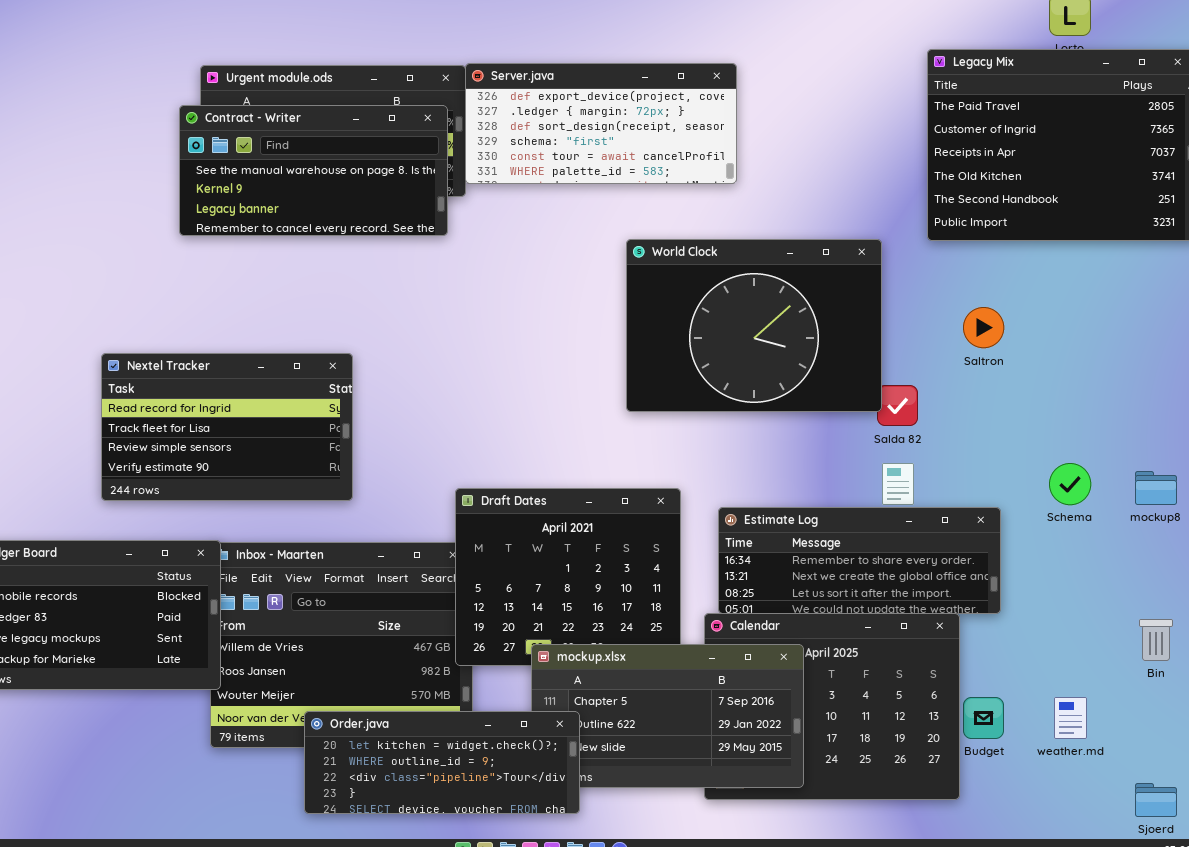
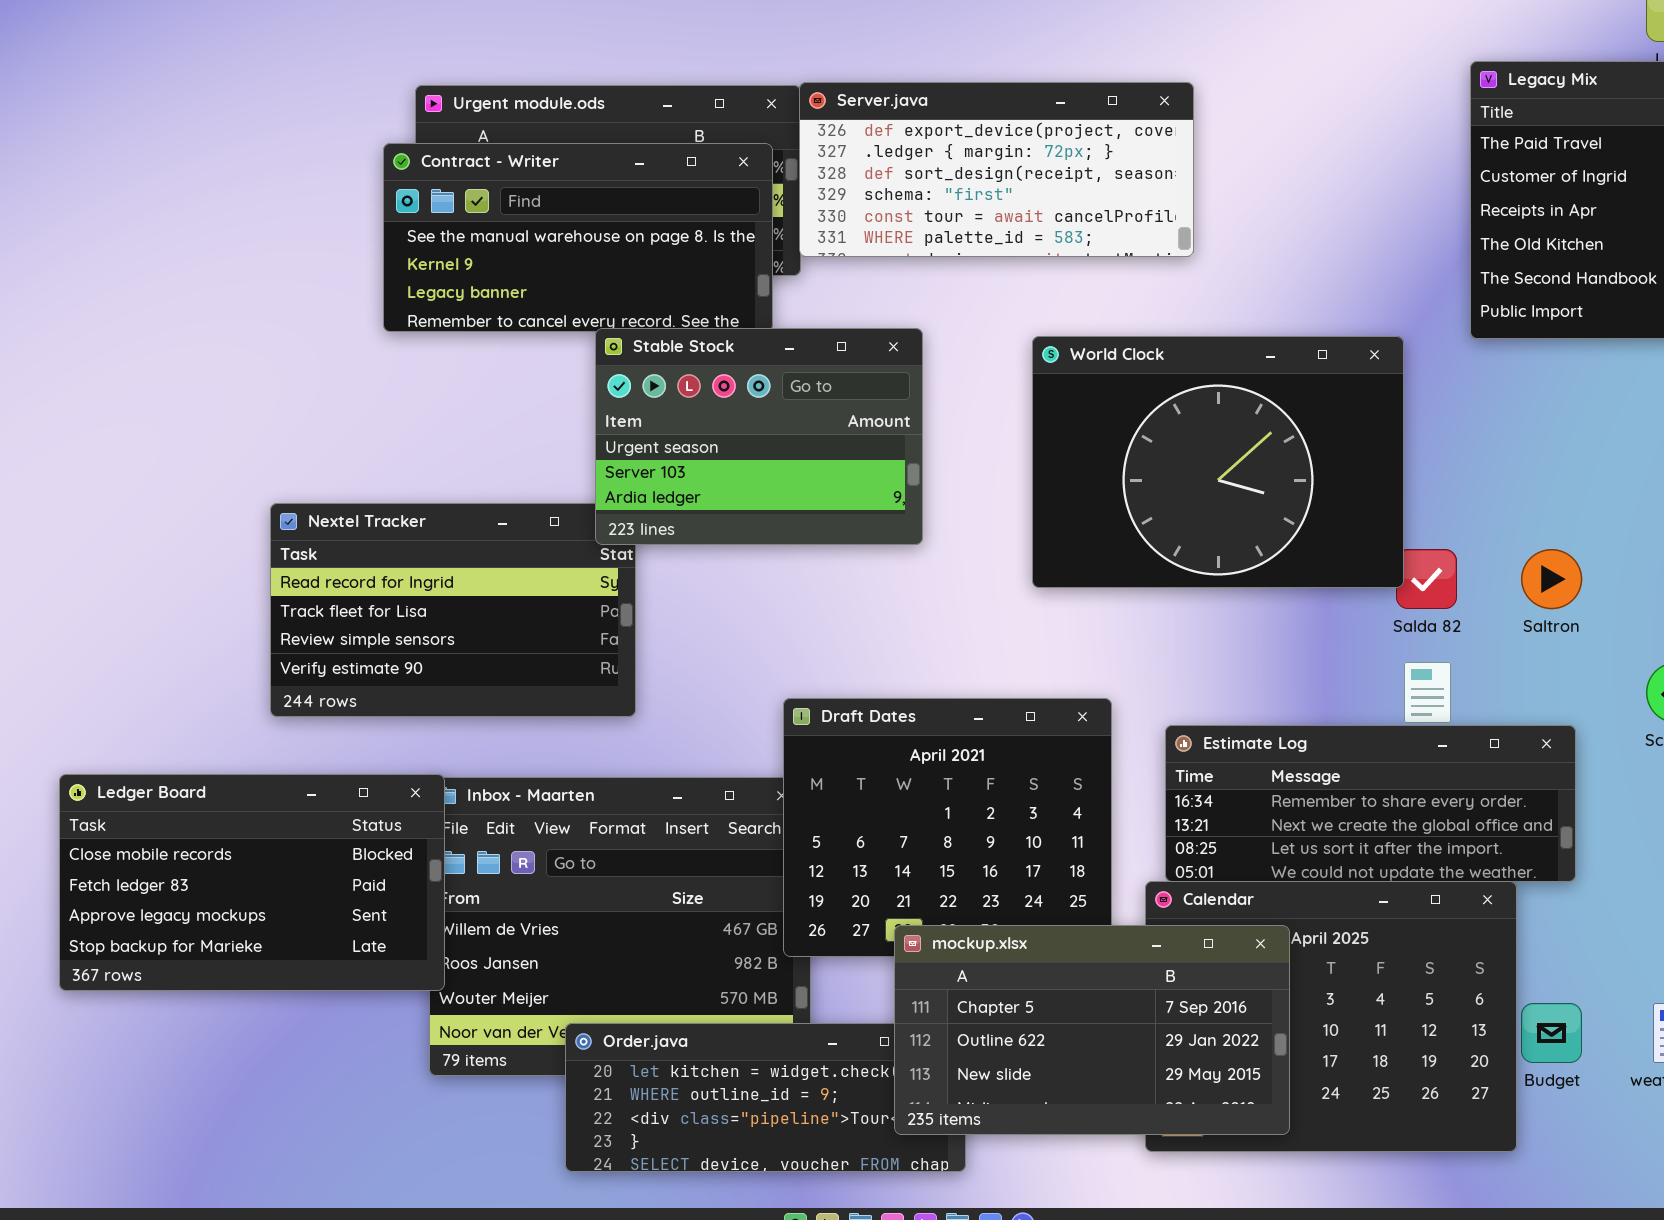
Stable Stock: none -> [595,328,923,545], opened
Saltron: [963,307,1004,348] -> [1521,549,1582,609], moved
mockup.xlsx: [531,644,804,788] -> [894,925,1290,1135], raised

